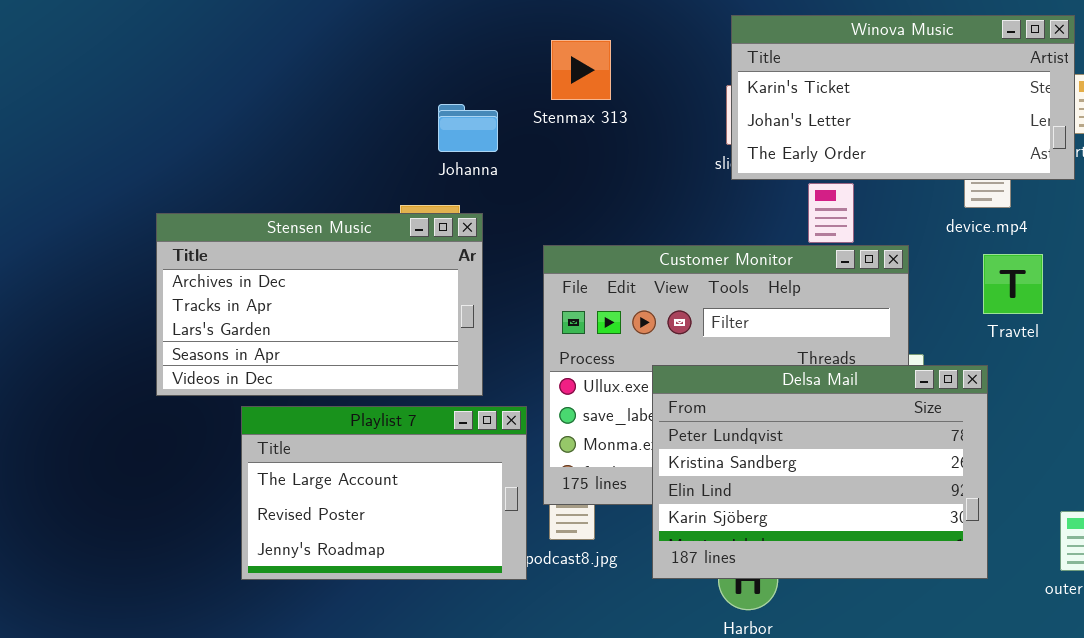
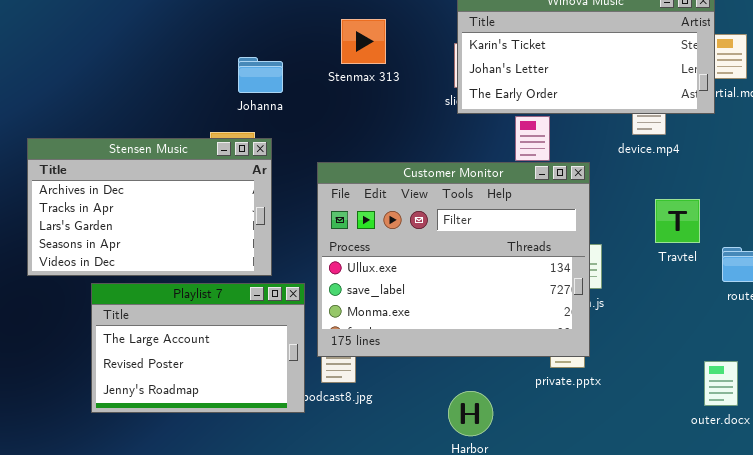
Stenmax 313: [551,40,611,100] -> [341,19,386,64], moved
Travtel: [983,254,1043,314] -> [655,199,700,243], moved
Delsa Mail: [652,365,988,579] -> none, closed

